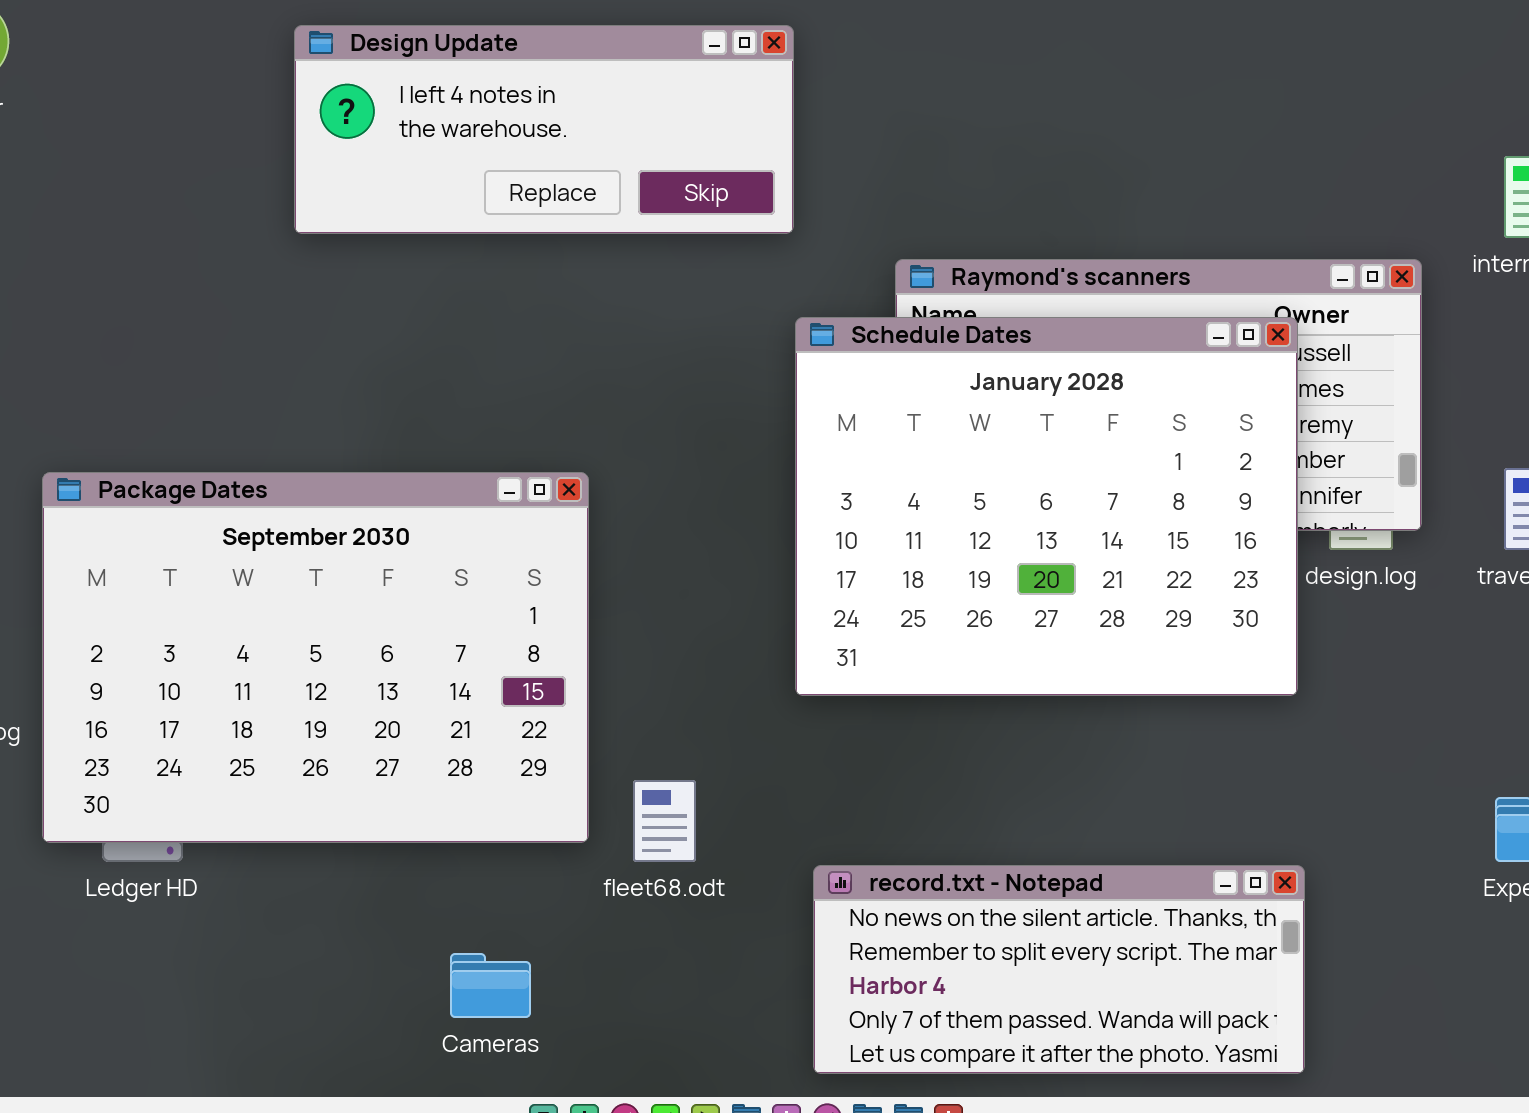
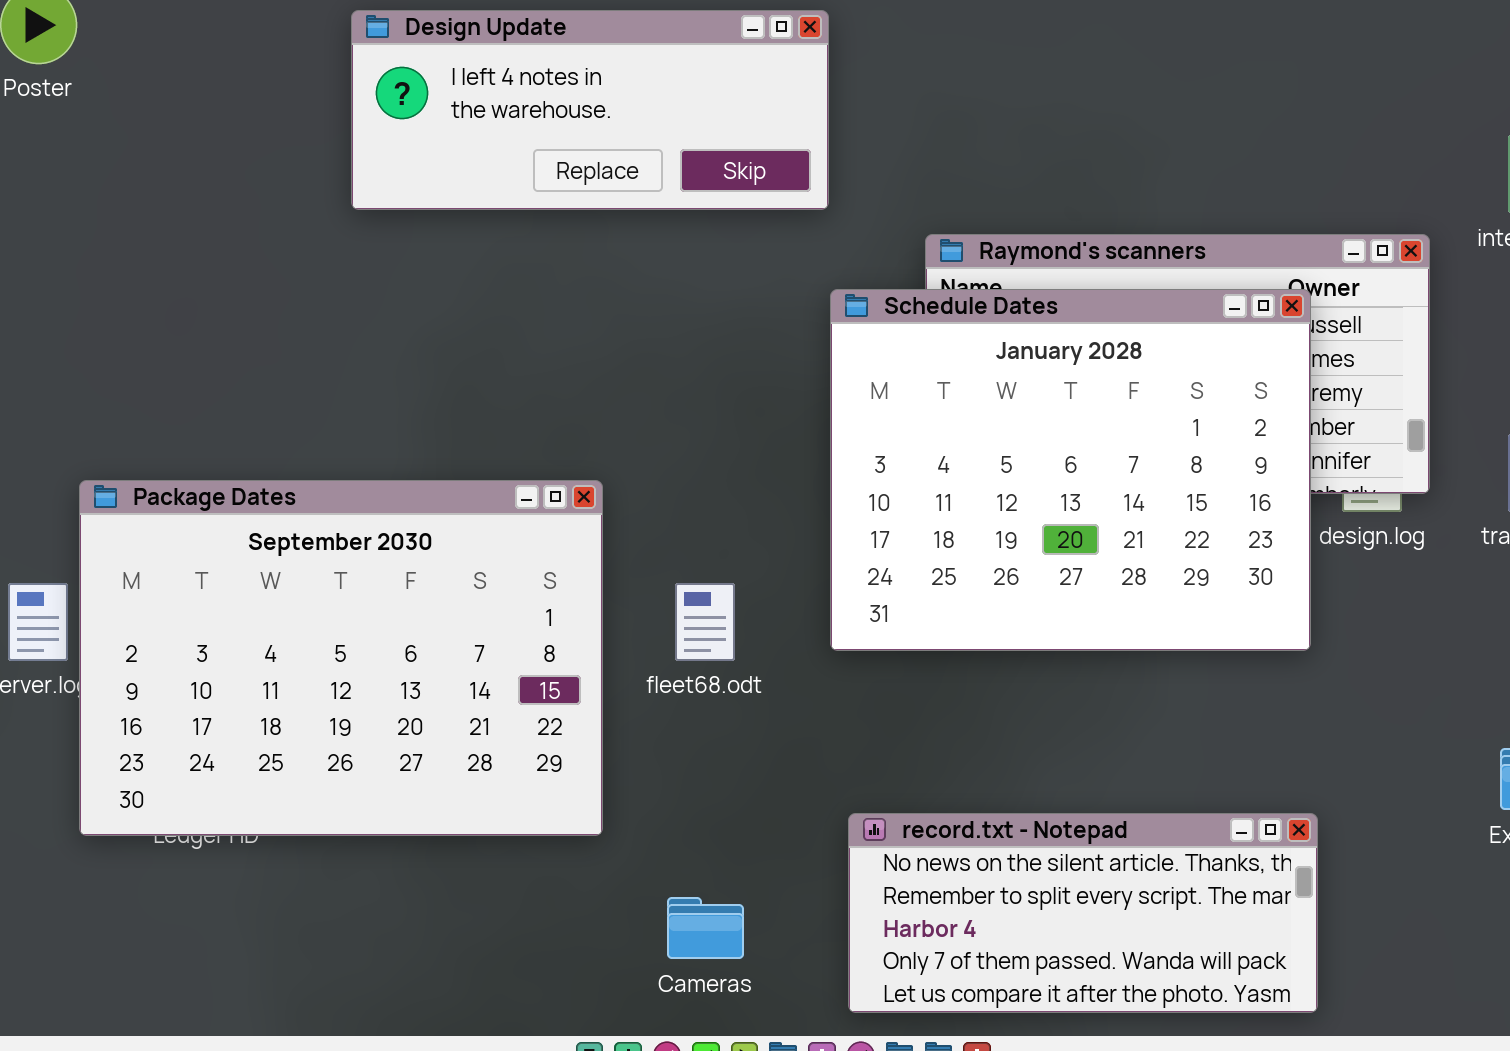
Package Dates: [42,472,589,843] -> [79,480,603,836], moved
fleet68.odt: [633,780,696,862] -> [675,583,735,661], moved
Cameras: [450,953,531,1018] -> [667,897,744,959], moved

